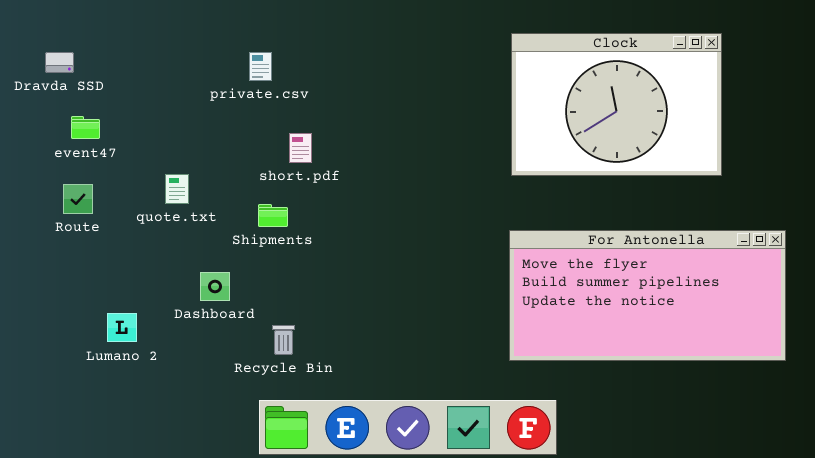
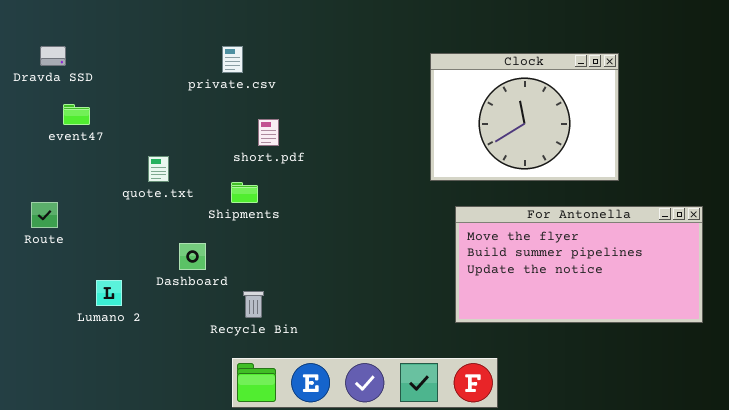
Clock: [511,33,722,176] -> [430,53,619,181], moved
Route: [63,184,93,214] -> [31,202,58,228], moved

